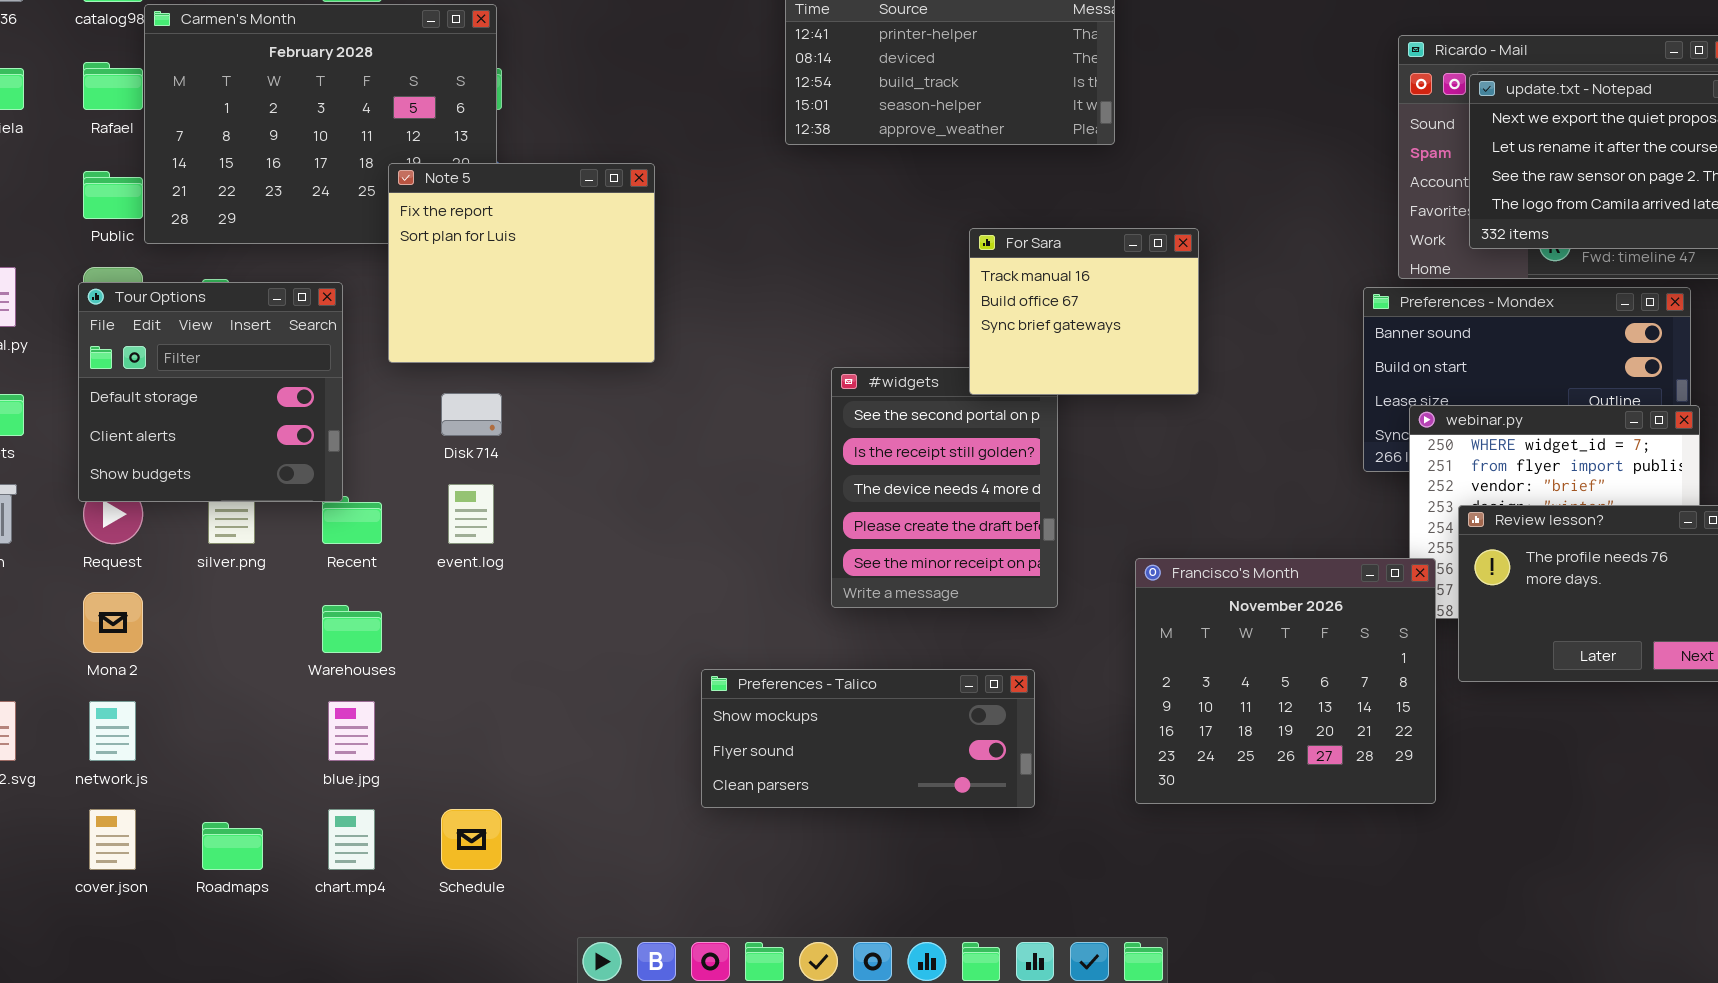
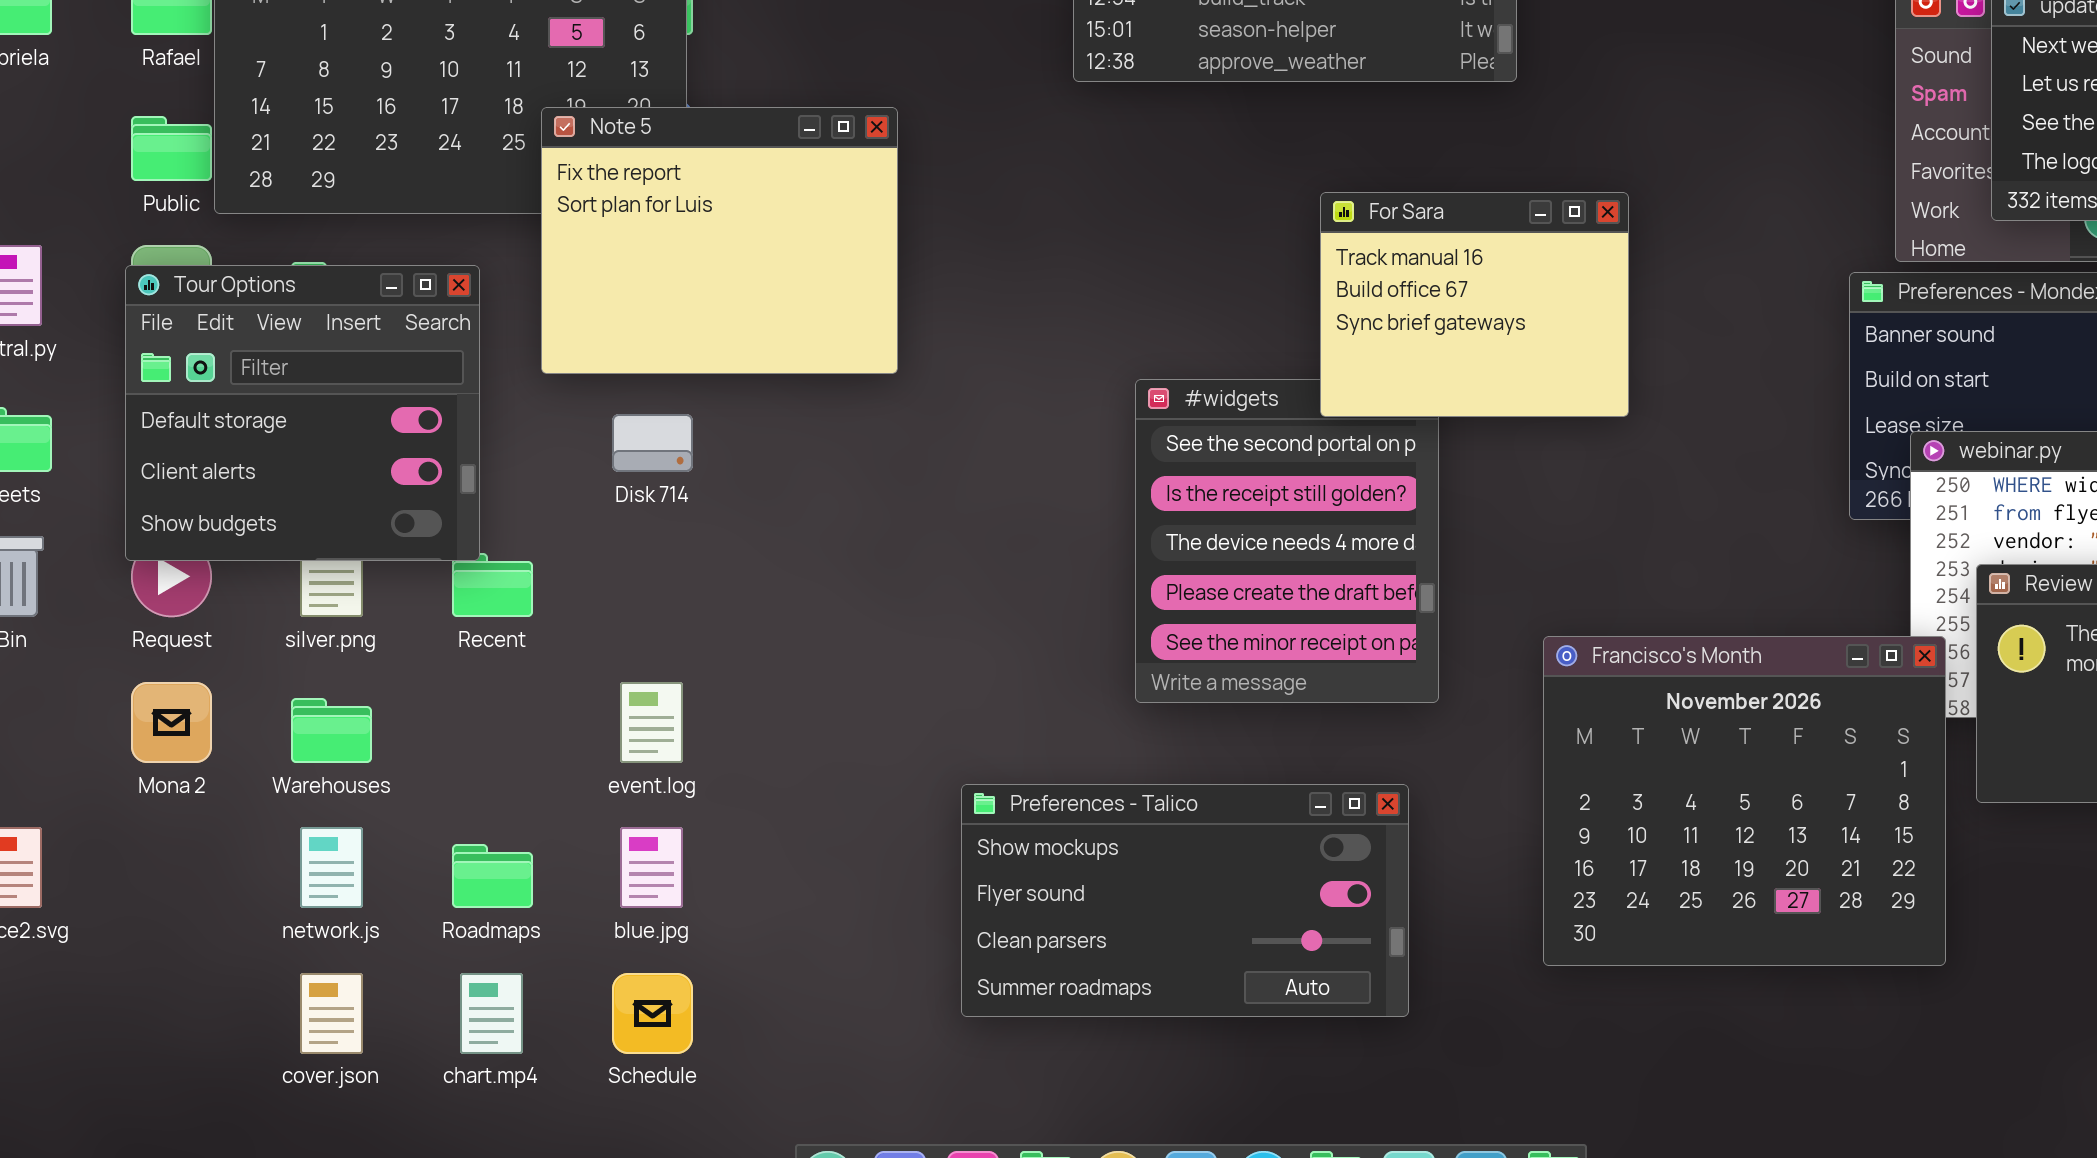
event.log: [448,484,494,544] -> [620,682,683,763], moved
Warehouses: [322,605,382,653] -> [291,698,372,763], moved
Preferences - Talico: [701,669,1035,808] -> [961,784,1409,1017], resized
network.js: [89,701,136,761] -> [300,827,363,908], moved
blue.jpg: [328,701,375,761] -> [620,827,683,908], moved
cover.json: [89,809,136,870] -> [300,973,363,1054], moved
Roadmaps: [202,822,263,870] -> [452,844,533,908], moved

